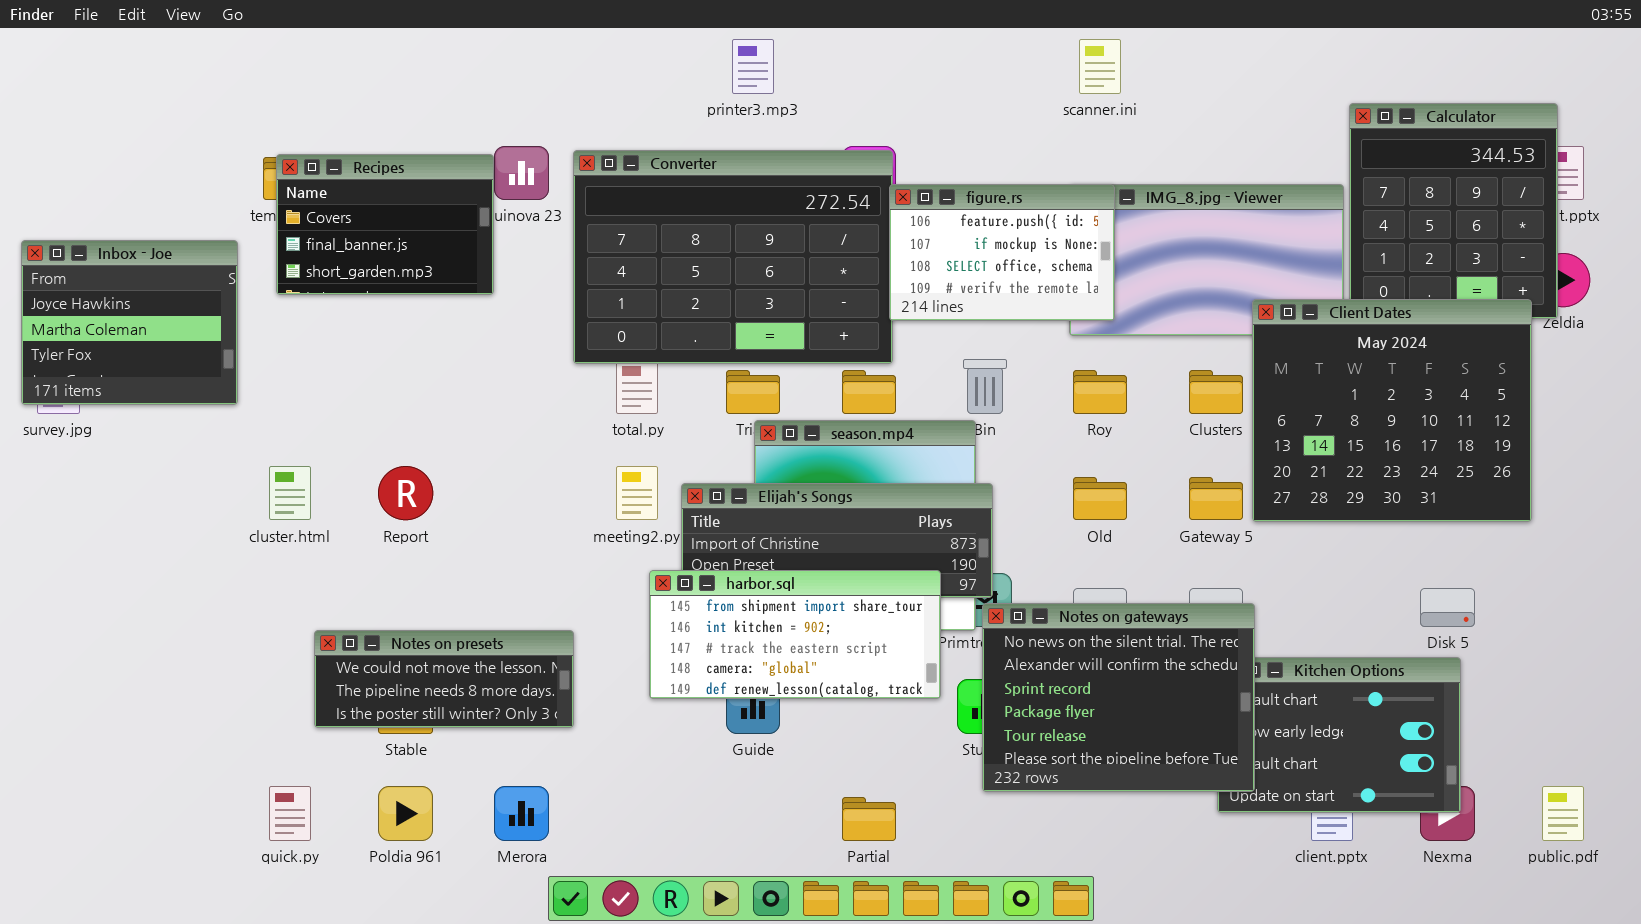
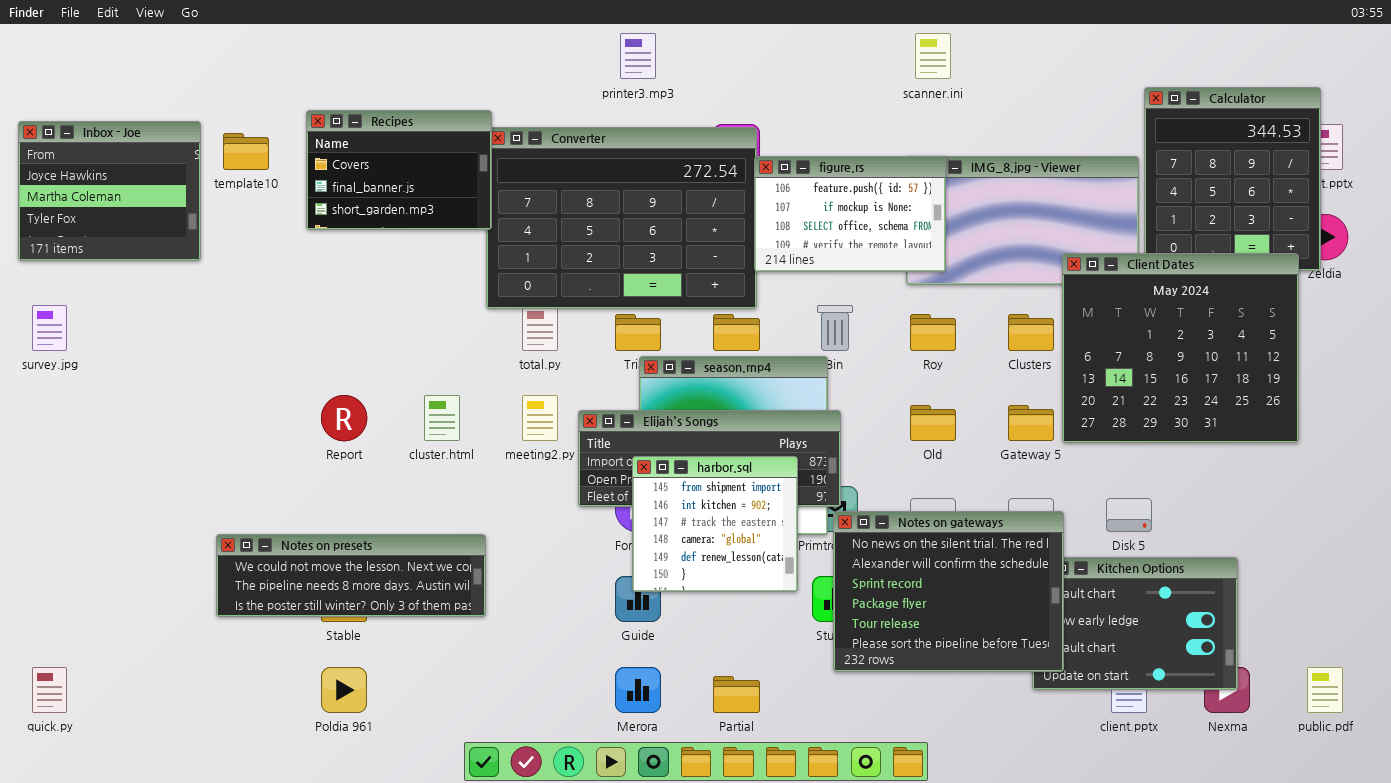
Recipes: [276,154,494,295] -> [306,110,492,230], moved
Inbox - Joe: [21,240,238,405] -> [18,121,201,261], moved
cluster.html: [269,466,311,520] -> [424,395,460,441], moved
harbor.sql: [649,570,941,699] -> [632,456,798,592], resized
Disk 5: [1420,588,1475,627] -> [1106,498,1152,532], moved
Notes on presets: [314,630,574,728] -> [216,534,486,617], resized
quick.py: [269,786,311,841] -> [32,667,67,713], moved
Merora: [494,786,549,841] -> [615,667,661,713], moved

